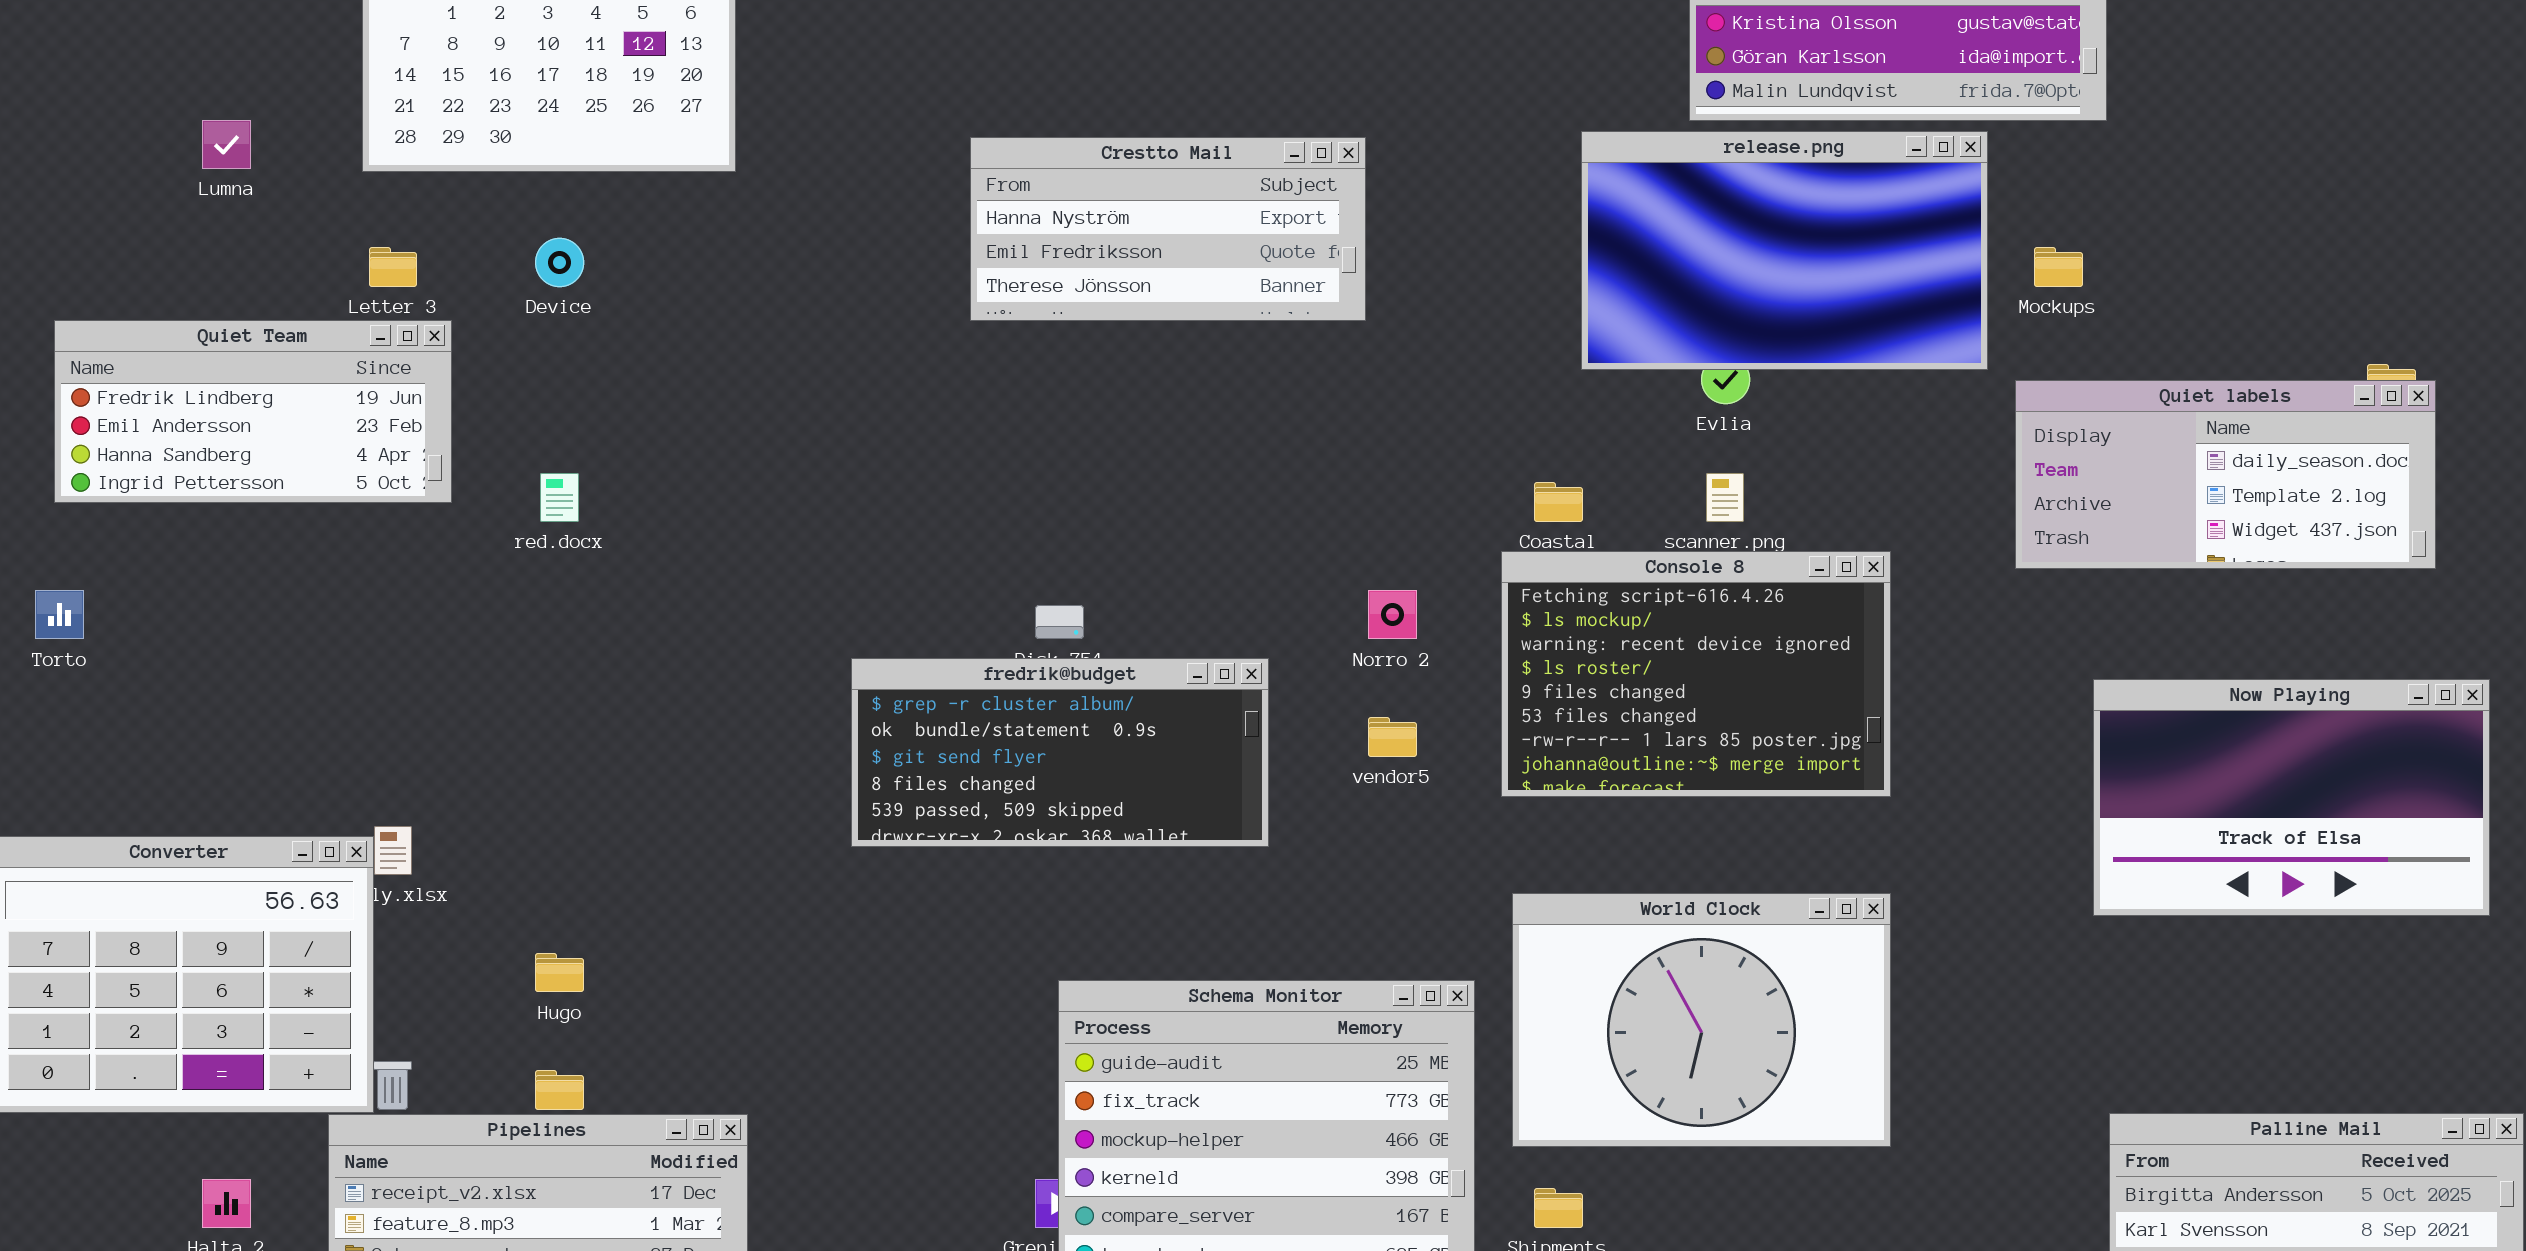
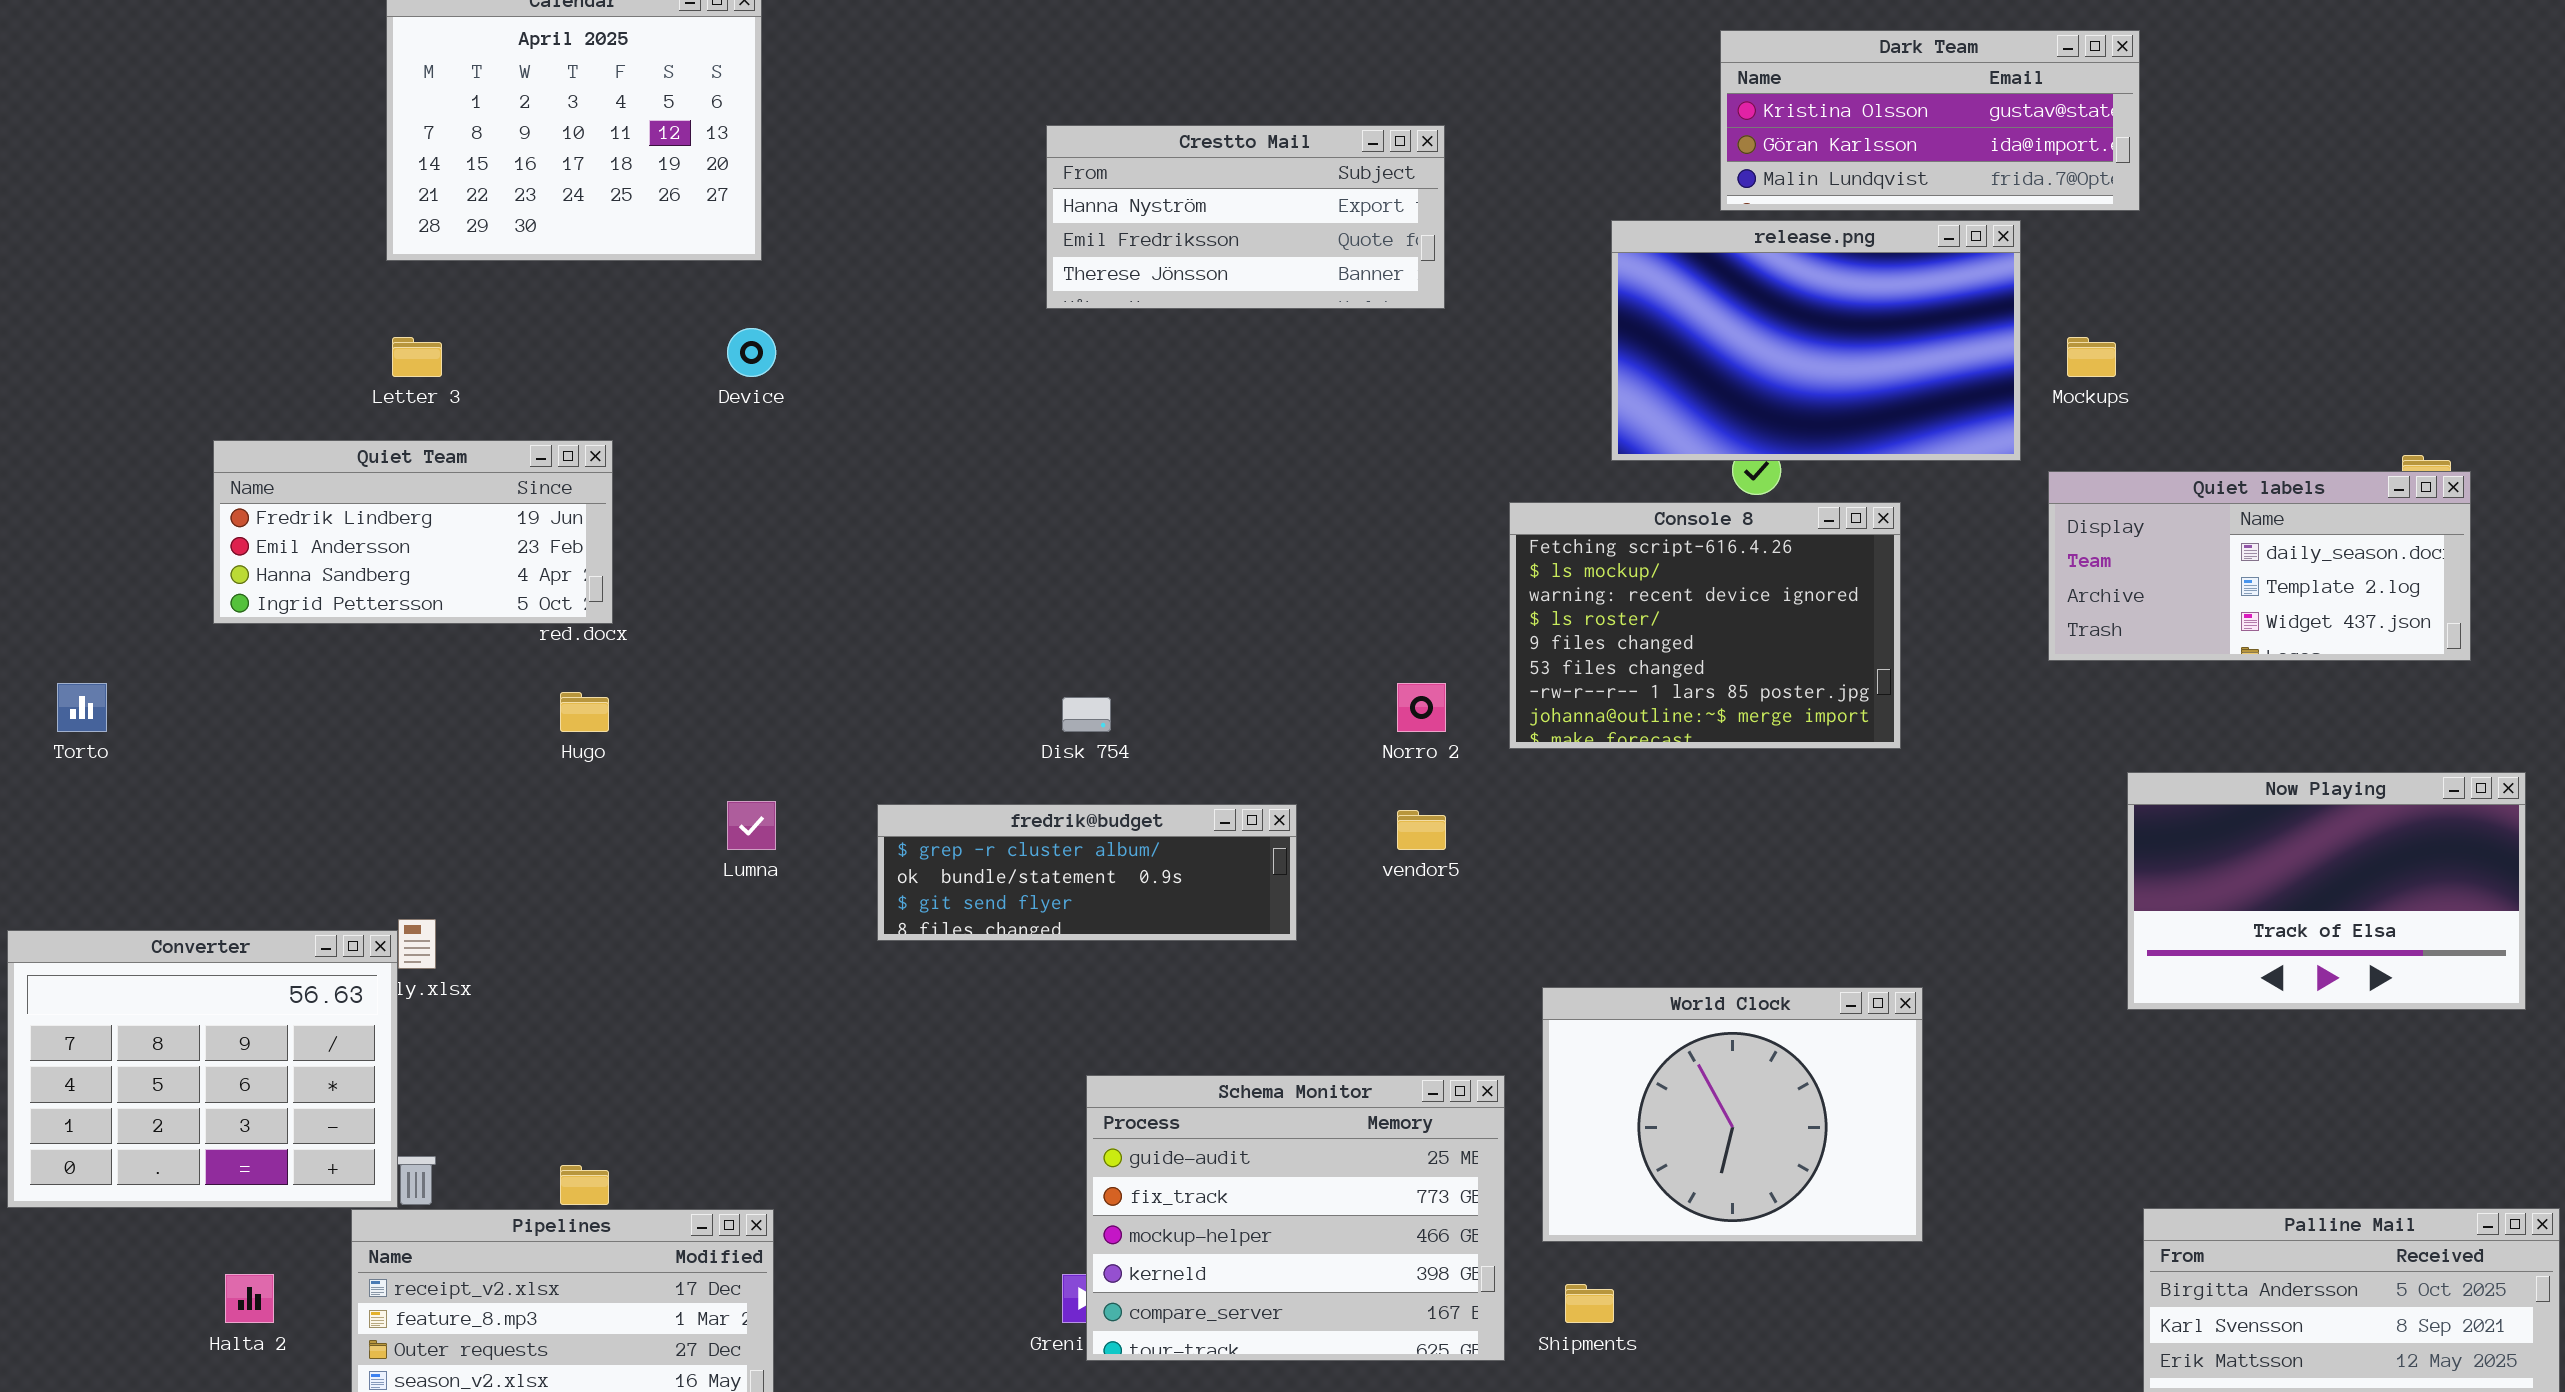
Lumna: [202,120,251,169] -> [727,801,776,850], moved
Crestto Mail: [970,137,1366,321] -> [1046,125,1445,309], moved
Device: [535,238,584,287] -> [727,328,776,377], moved
Quiet Team: [54,320,452,503] -> [213,440,613,624], moved
Console 8: [1501,551,1891,797] -> [1509,502,1901,749], moved
fredrik@budget: [851,658,1269,847] -> [877,804,1297,941], resized
Hugo: [535,953,584,992] -> [560,692,609,732], moved

